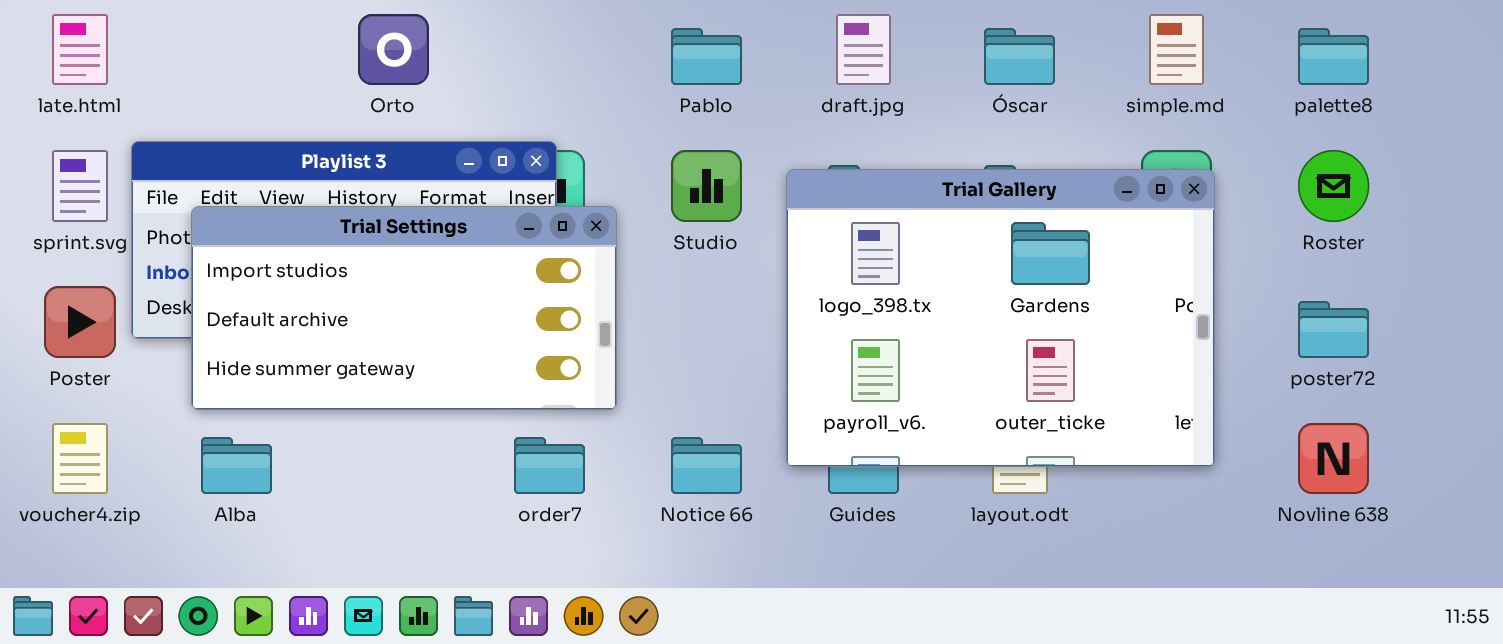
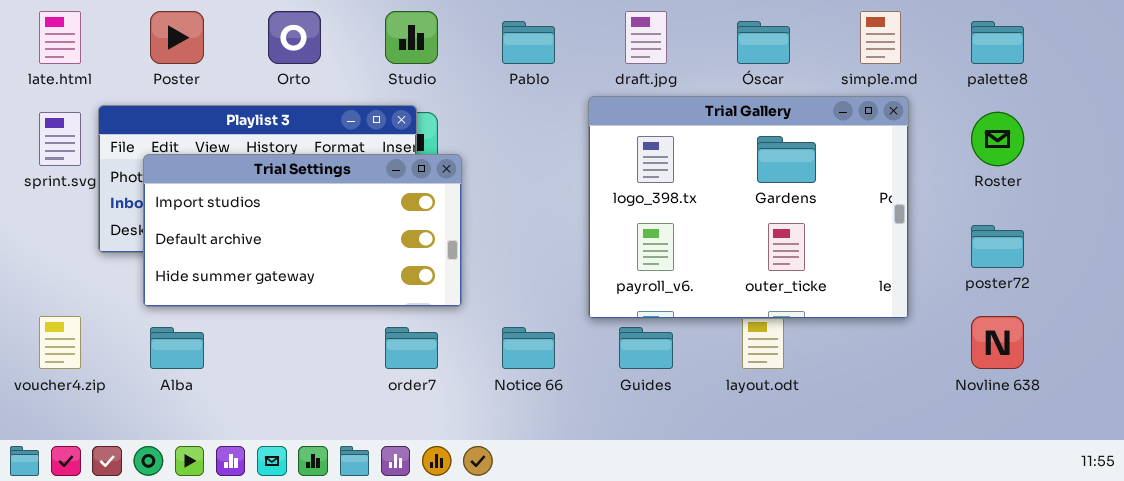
Studio: [671,150,742,222] -> [385,11,438,64], moved
Trial Gallery: [786,169,1215,467] -> [588,96,909,319], moved
Poster: [44,286,116,358] -> [150,11,204,64], moved

